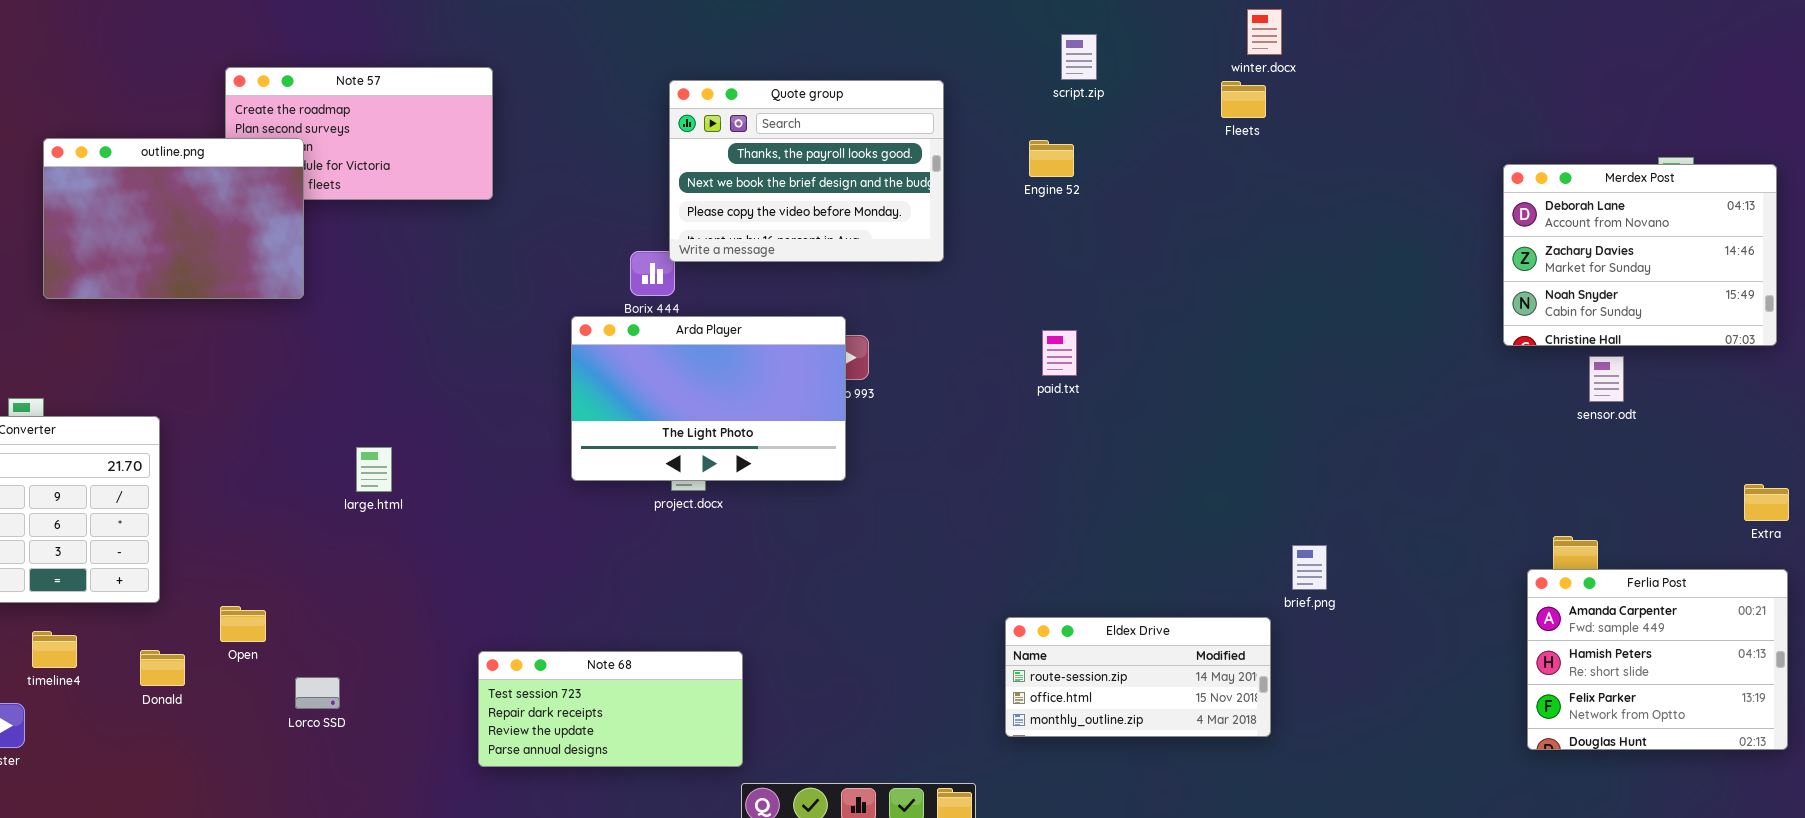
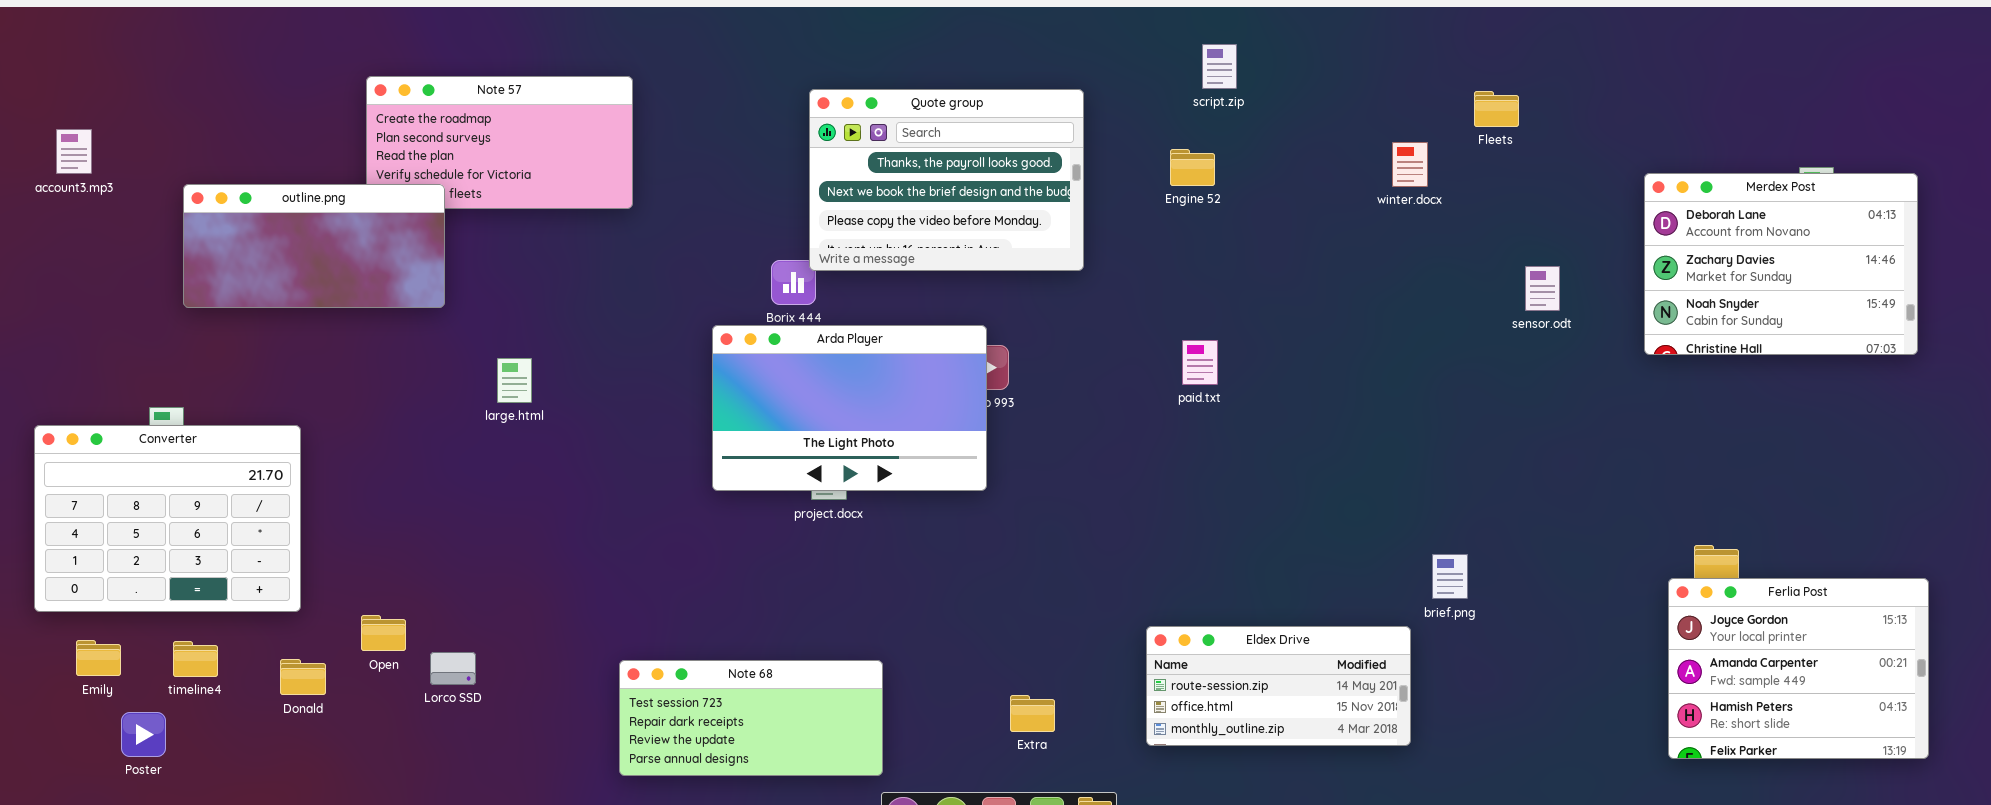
winter.docx: [1247,9,1282,55] -> [1392,142,1428,187], moved
Fleets: [1221,81,1266,118] -> [1474,91,1519,127], moved
outline.png: [43,138,304,299] -> [183,184,445,308], resized
sensor.odt: [1589,356,1624,402] -> [1525,266,1560,311], moved
large.html: [356,447,392,492] -> [497,358,532,403], moved
Extra: [1744,484,1789,521] -> [1010,695,1055,732], moved
Ferlia Post: [1527,569,1788,750] -> [1668,578,1929,759], scrolled up 1 row
Lorco SSD: [295,677,340,709] -> [430,652,476,685], moved

